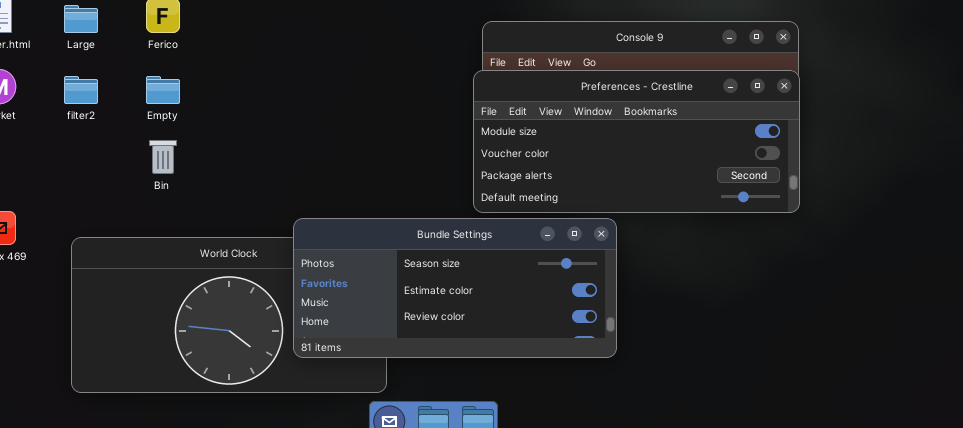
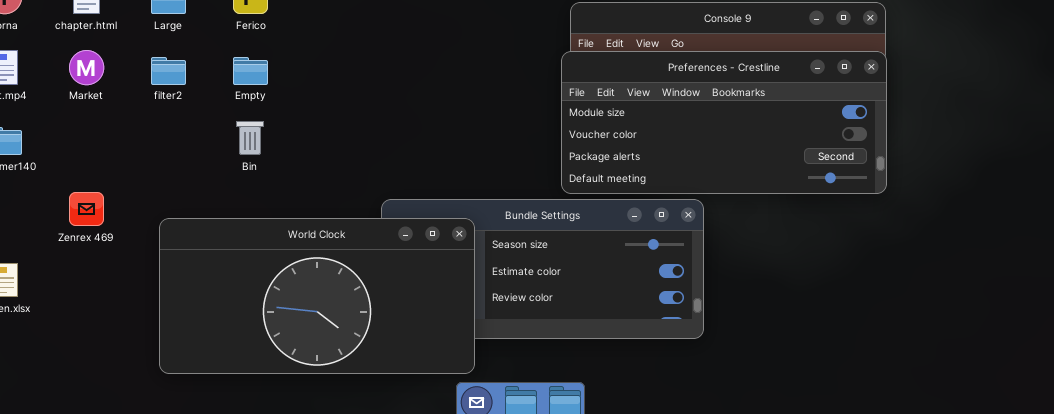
World Clock: [71,237,387,393] -> [159,218,475,374], raised

